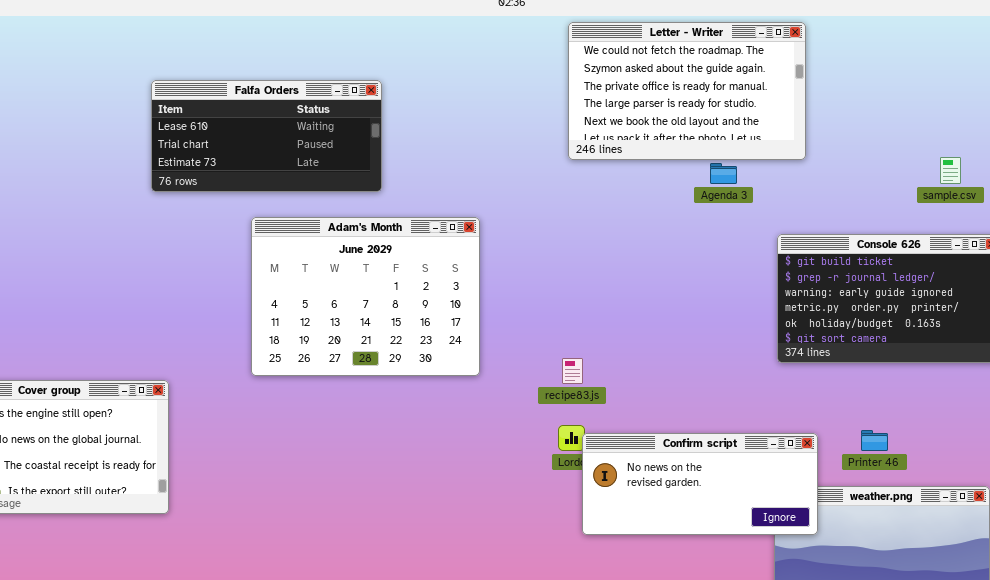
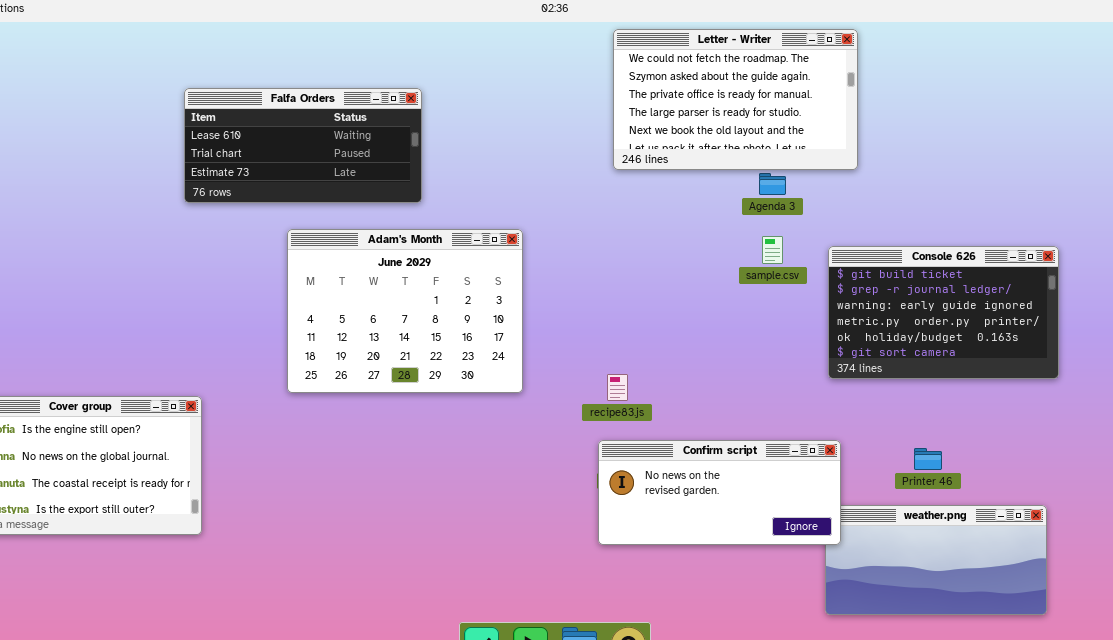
sample.csv: [940,157,961,184] -> [762,236,783,264], moved
Confirm script: [582,433,818,535] -> [598,440,841,545], moved

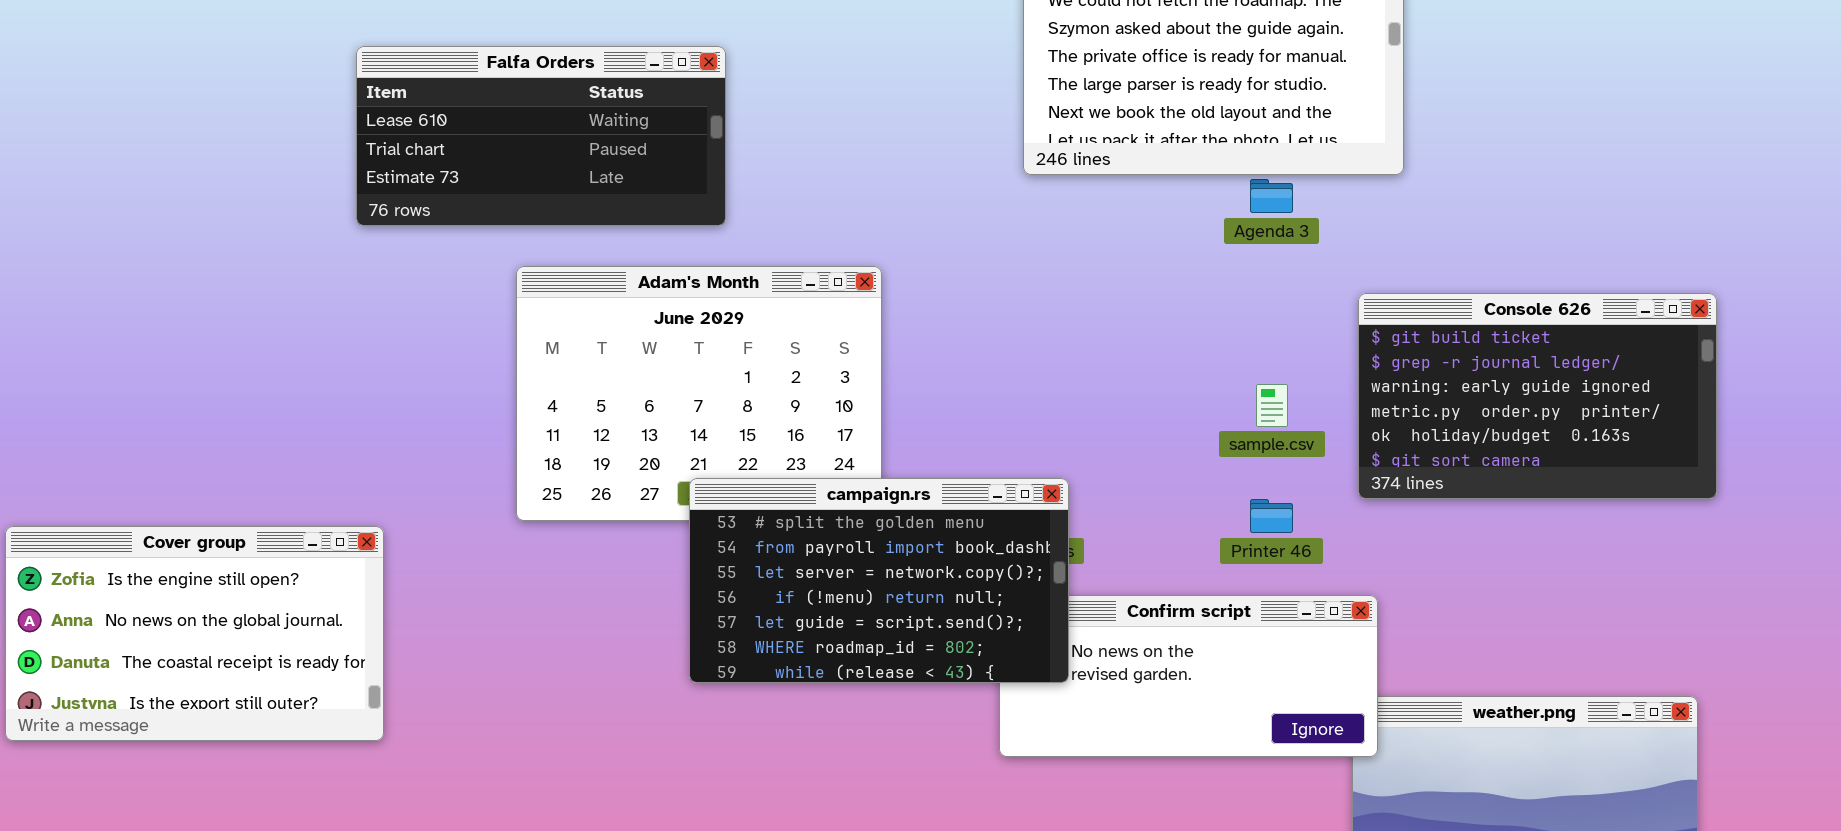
sample.csv: [762,236,783,264] -> [1256,384,1288,427], moved
campaign.rs: none -> [689,478,1069,683], opened
Printer 46: [914,448,942,470] -> [1250,499,1293,533], moved

